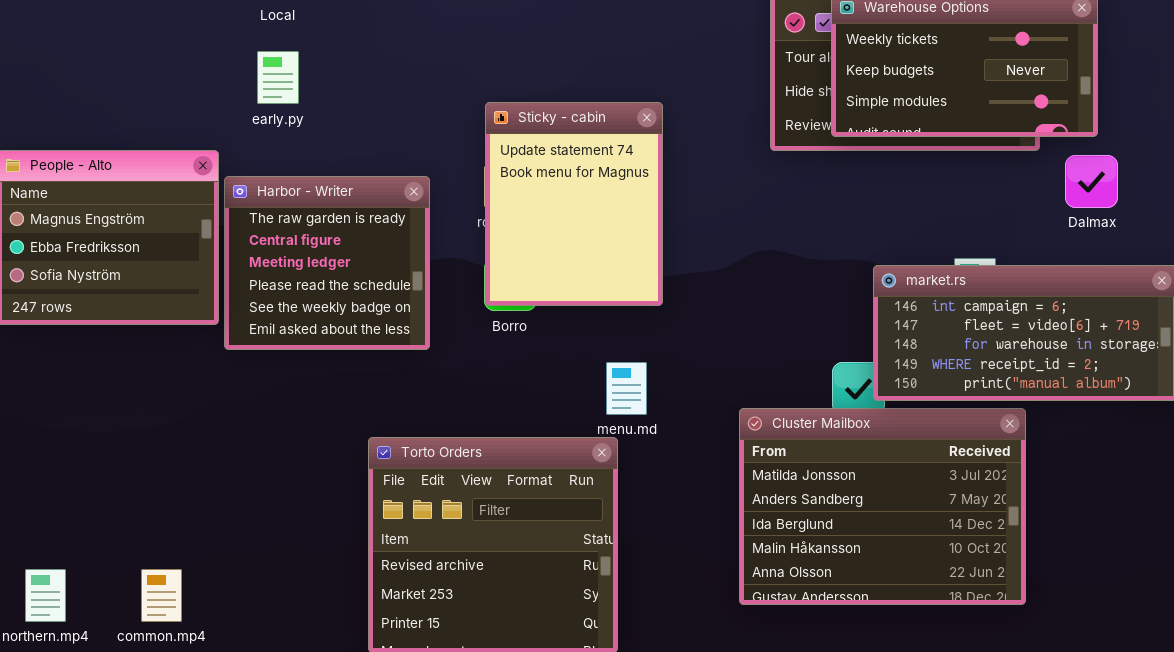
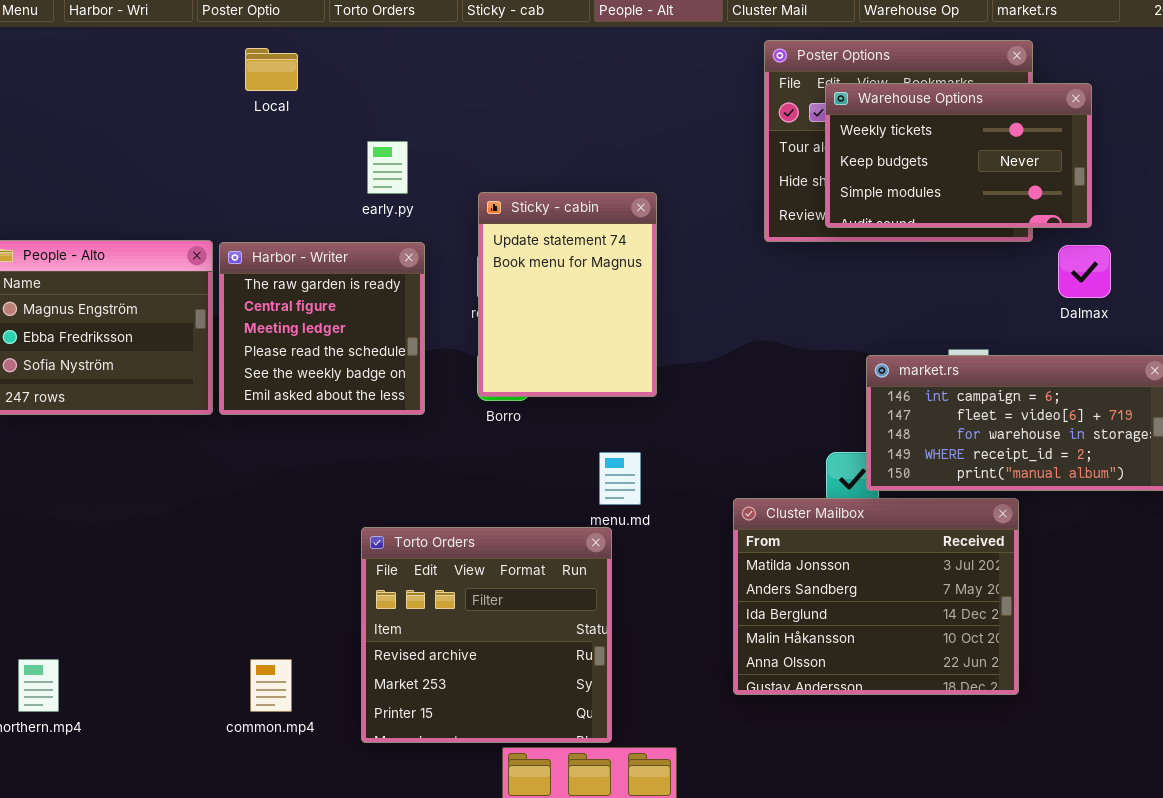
early.py: [257,51,299,104] -> [367,141,408,194], moved
Harbor - Writer: [224,176,430,350] -> [219,242,425,415], moved
common.mp4: [141,569,182,622] -> [250,659,292,712], moved

